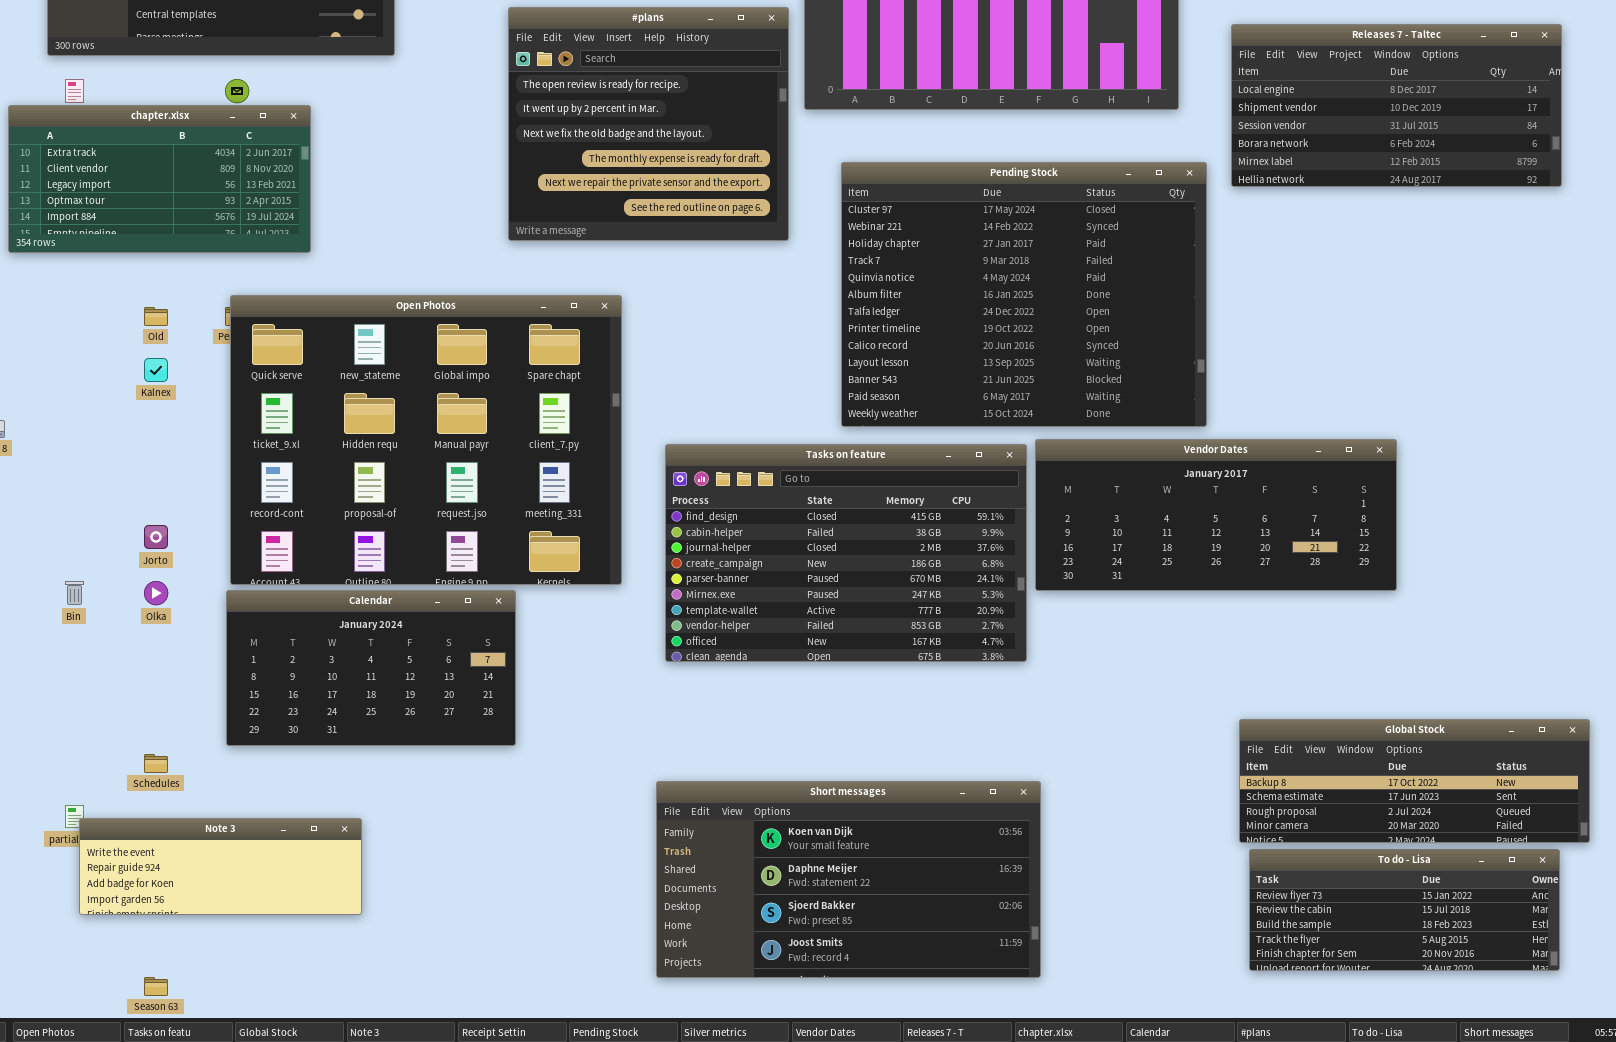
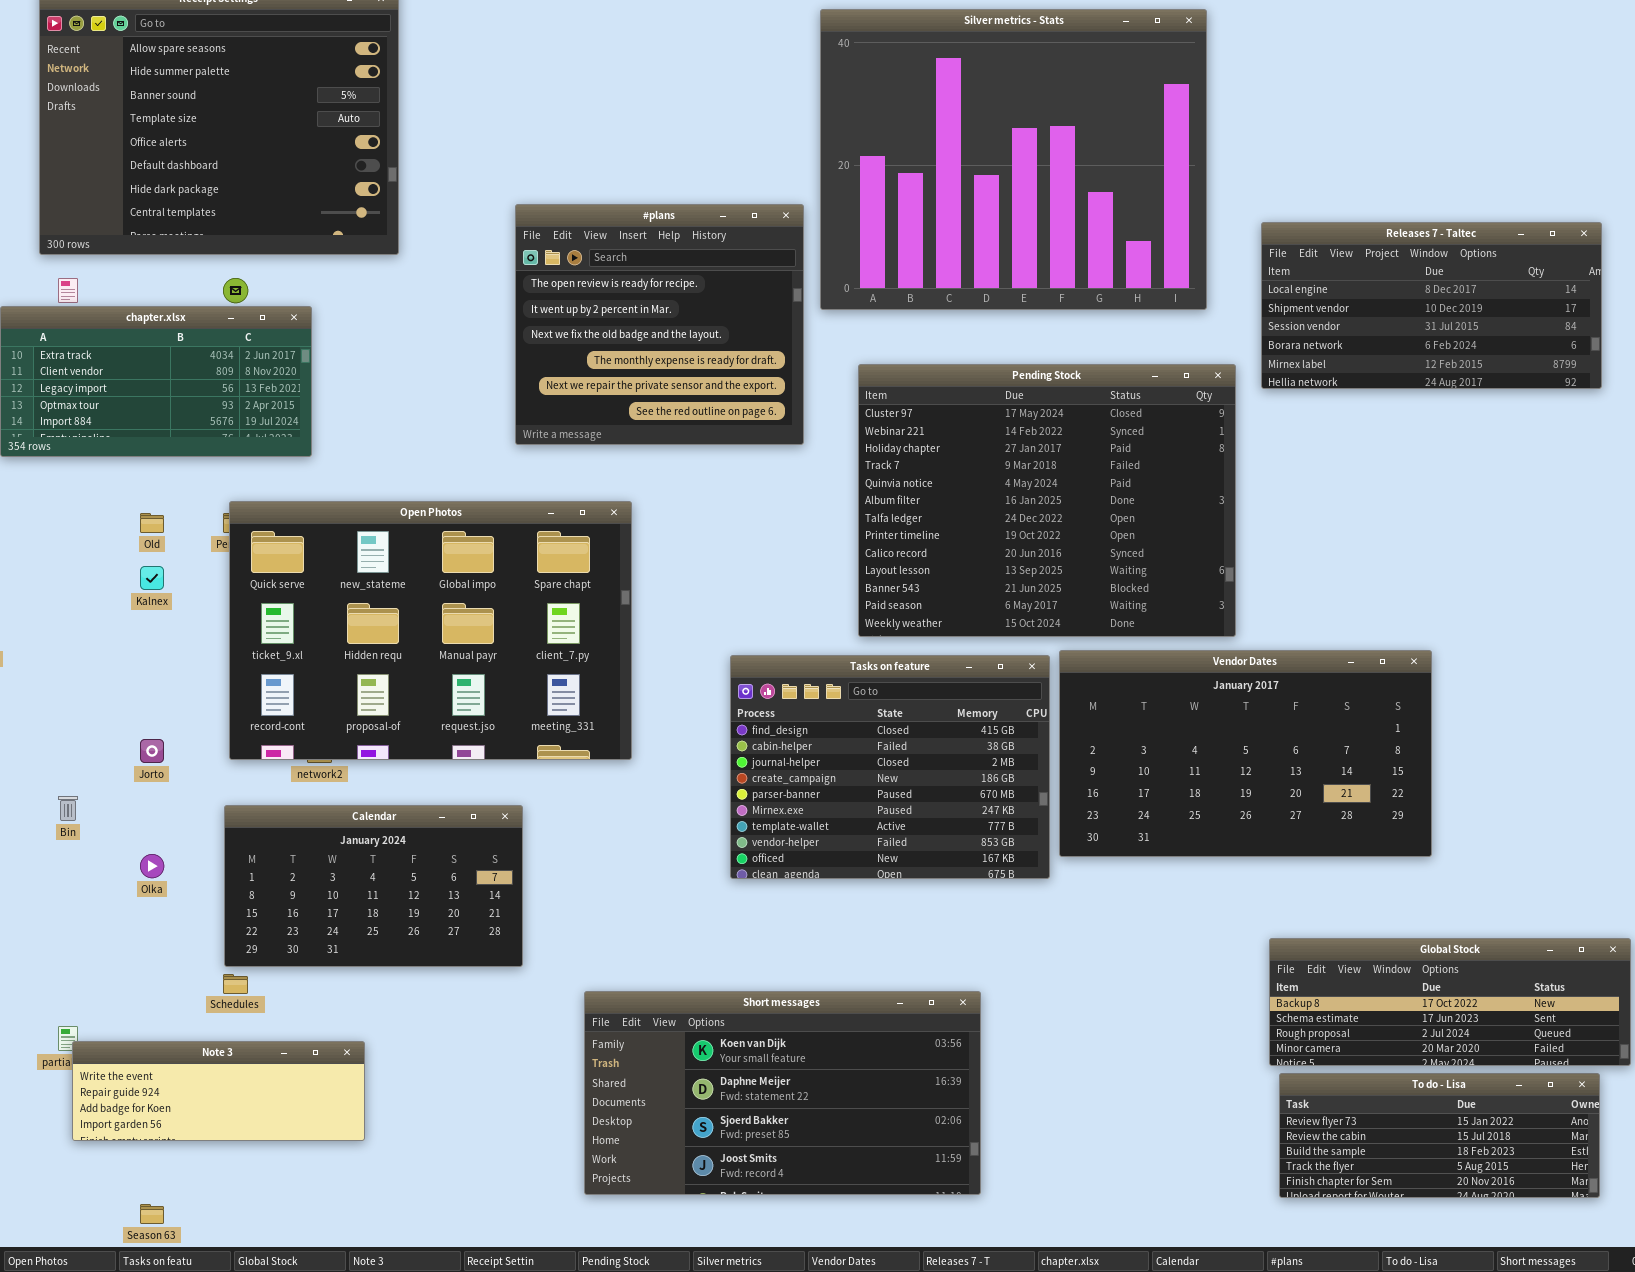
Open Photos: [230,295,622,585] -> [229,501,632,760], resized
Vendor Dates: [1035,439,1397,591] -> [1059,650,1432,857], resized
Tasks on feature: [665,444,1027,662] -> [730,655,1050,879], resized
Olka: [144,581,168,605] -> [140,854,164,878], moved
Schedules: [144,754,168,773] -> [223,974,248,994], moved
Short messages: [656,781,1041,978] -> [584,991,981,1195], moved

